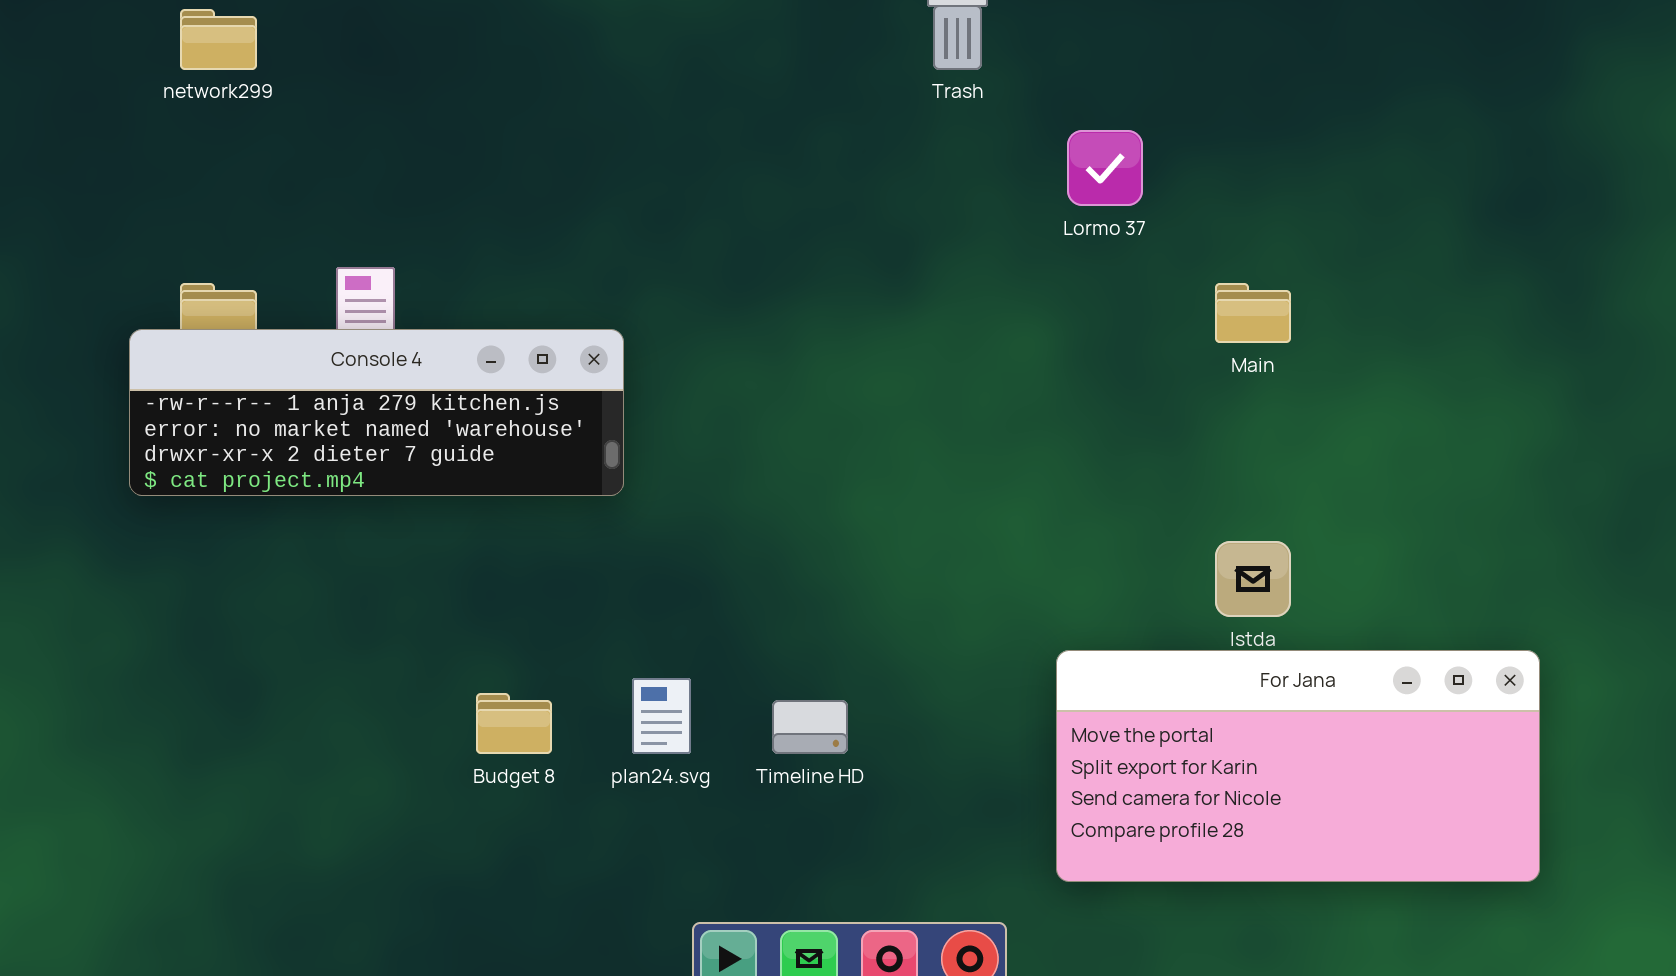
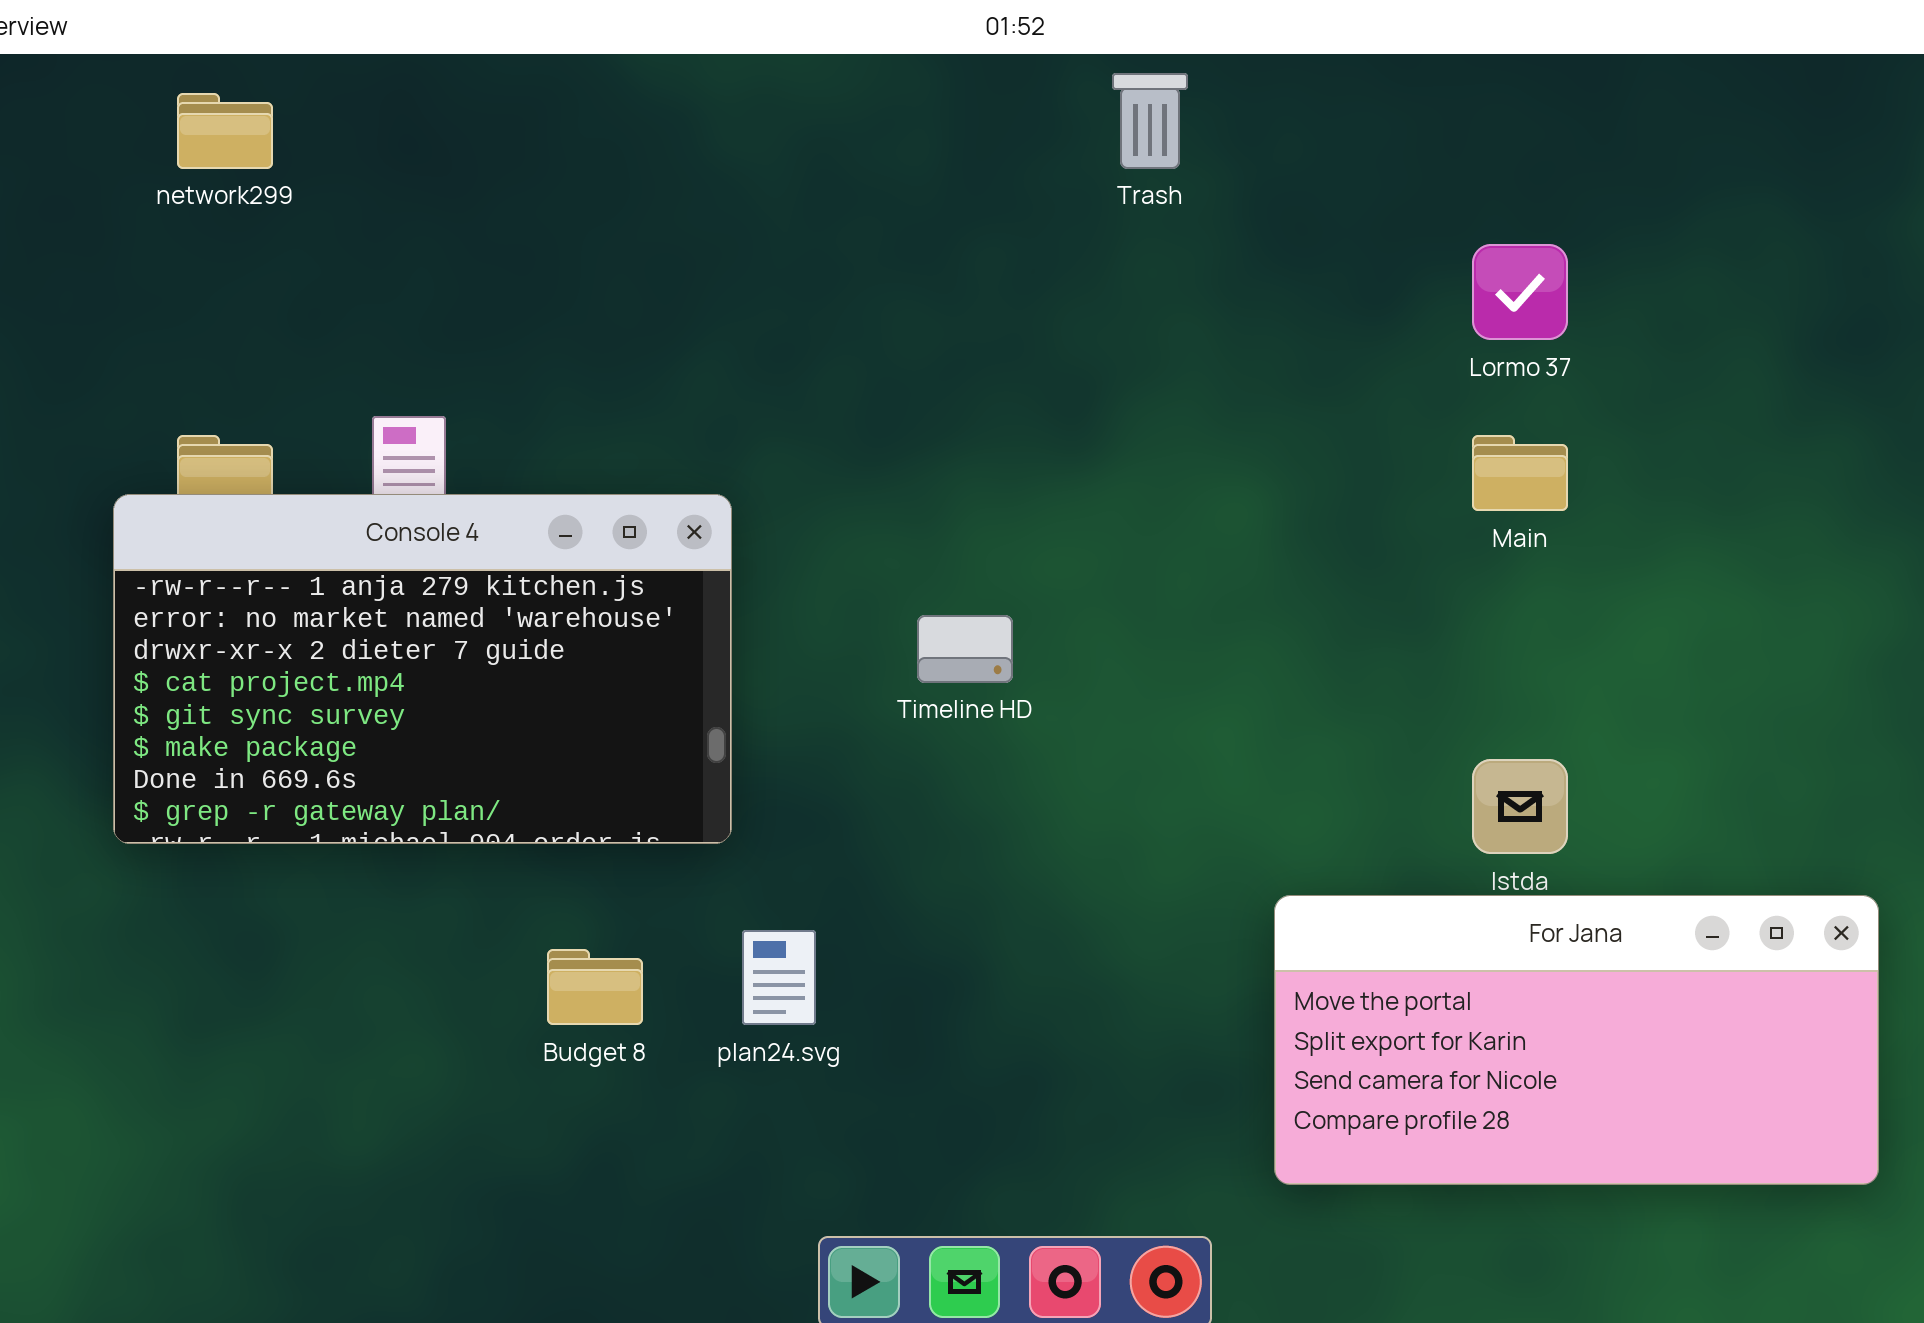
Lormo 37: [1067,130,1143,206] -> [1472,244,1568,340], moved
Console 4: [129,329,624,496] -> [113,494,732,844], resized
Timeline HD: [772,700,848,754] -> [917,615,1013,683], moved

